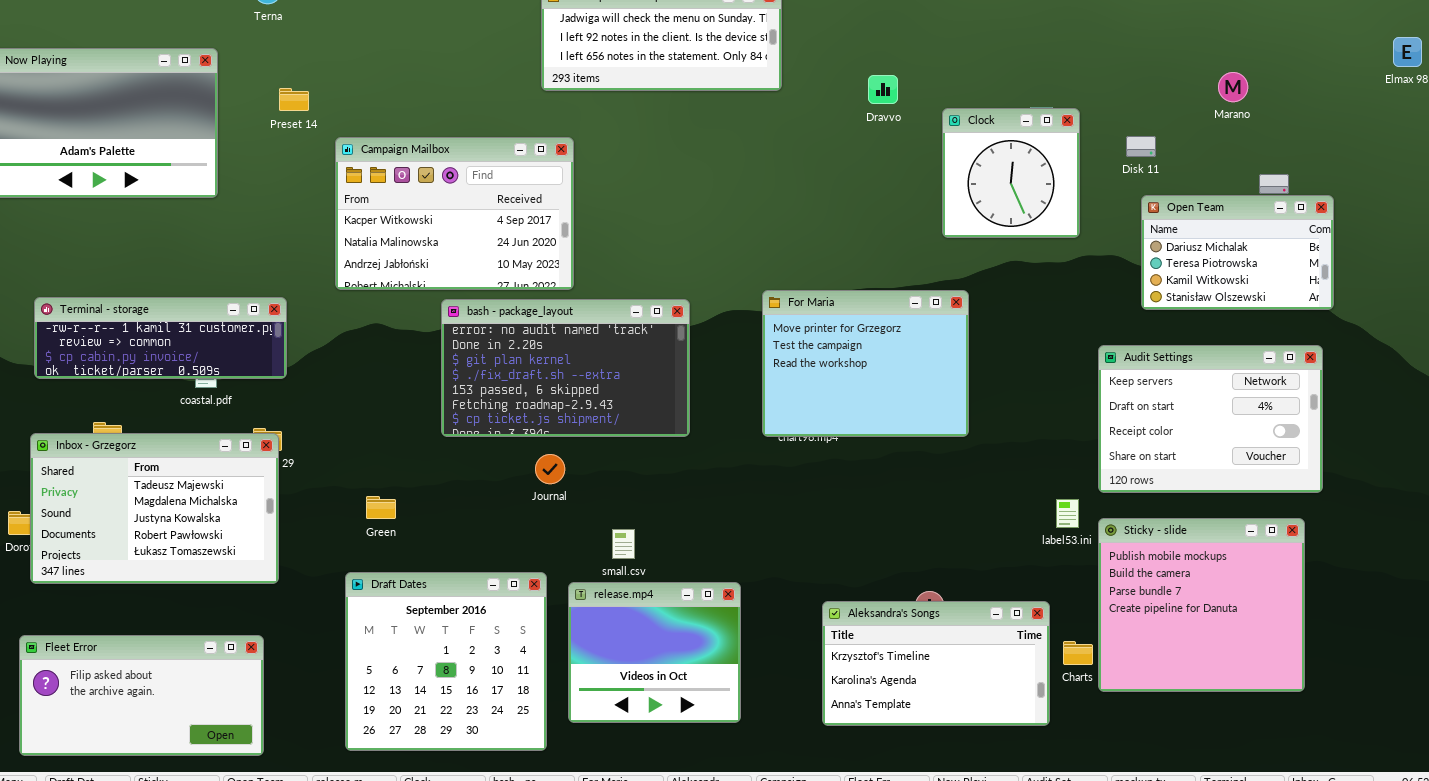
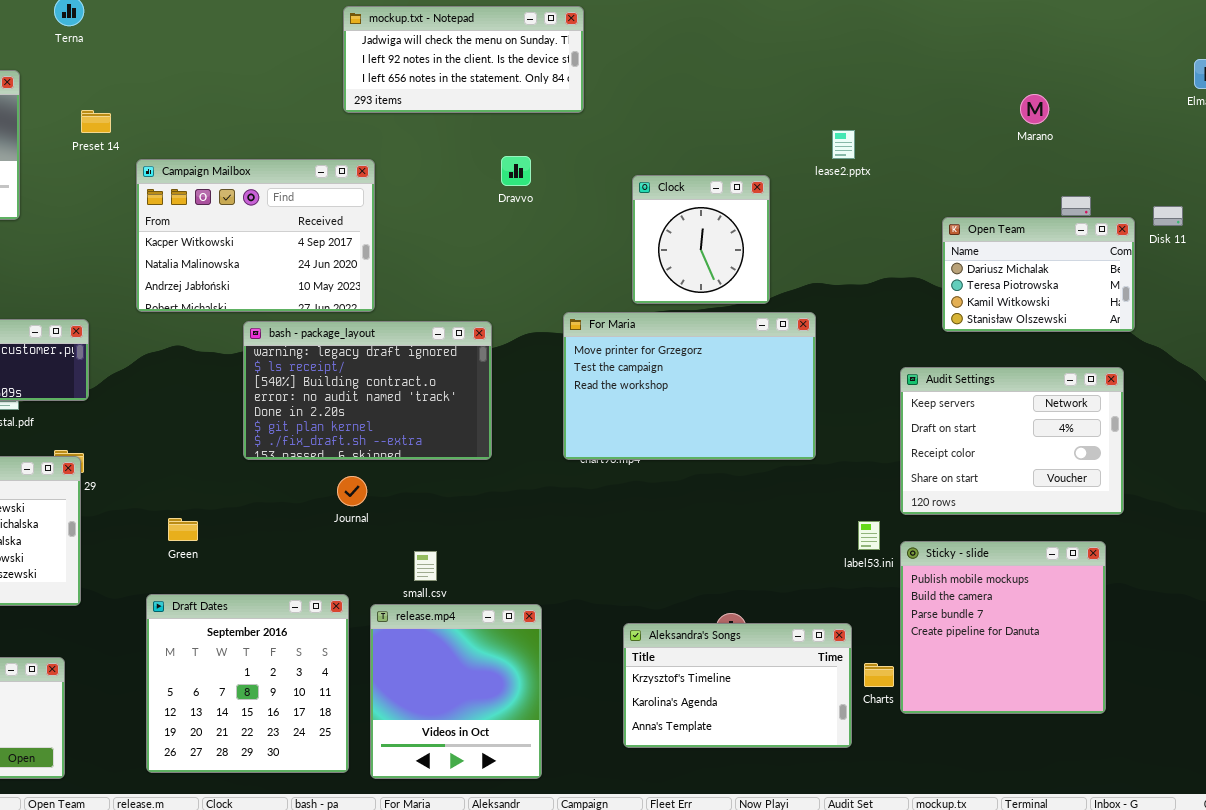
Dravvo: [868,75,898,104] -> [501,156,531,186], moved
Clock: [942,108,1080,238] -> [632,175,770,304], moved
Disk 11: [1126,136,1156,157] -> [1153,206,1183,226], moved
For Maria: [762,290,969,437] -> [563,312,816,460], resized
bash - package_layout: [441,299,690,437] -> [243,321,492,460], scrolled up 3 rows
release.mp4: [568,582,741,723] -> [370,604,542,779], resized

